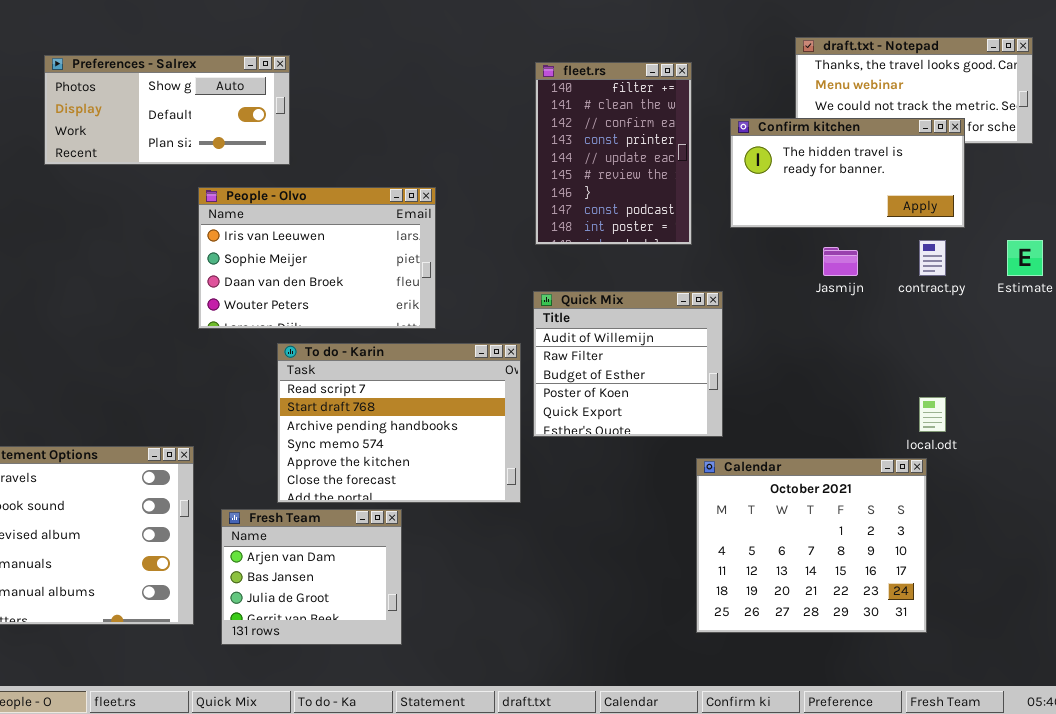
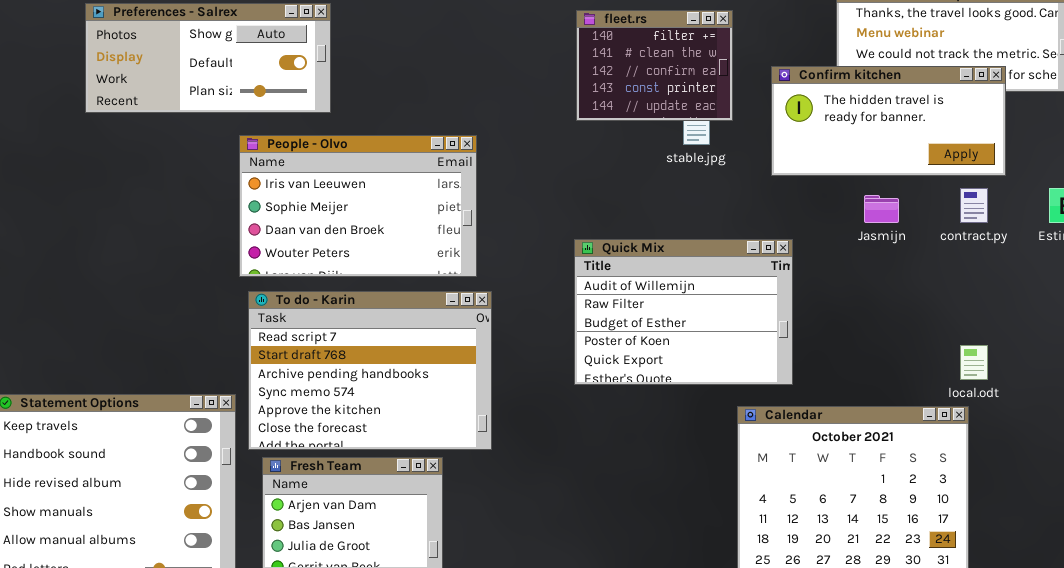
fleet.rs: [535,62,692,245] -> [576,10,733,121], resized
Quick Mix: [533,291,723,437] -> [574,239,793,385], resized
To do - Karin: [277,343,521,503] -> [248,291,492,450], moved

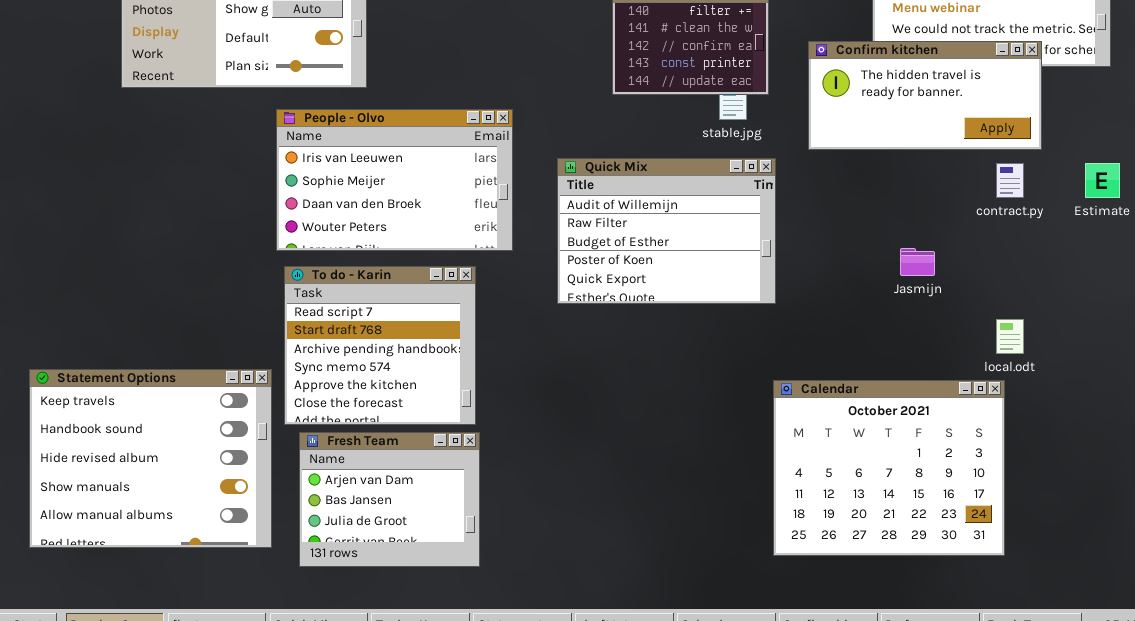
Jasmijn: [864,195,899,223] -> [900,248,935,276], moved
Quick Mix: [574,239,793,385] -> [557,158,776,304], moved
To do - Karin: [248,291,492,450] -> [284,266,476,425], resized

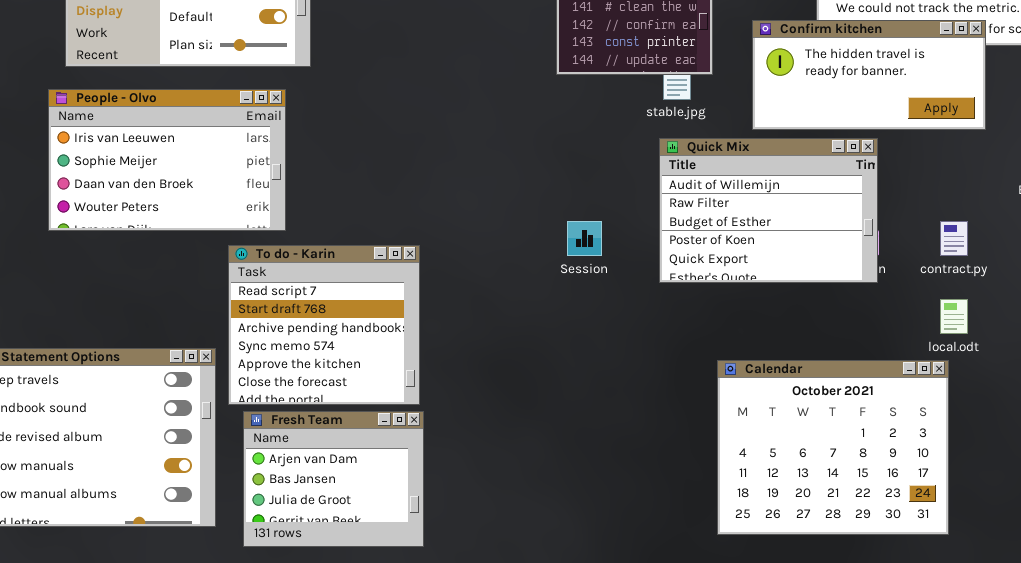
People - Olvo: [276,109,513,251] -> [48,89,286,231], moved
Quick Mix: [557,158,776,304] -> [659,138,878,283], moved
contract.py: [996,163,1024,198] -> [940,221,968,256], moved

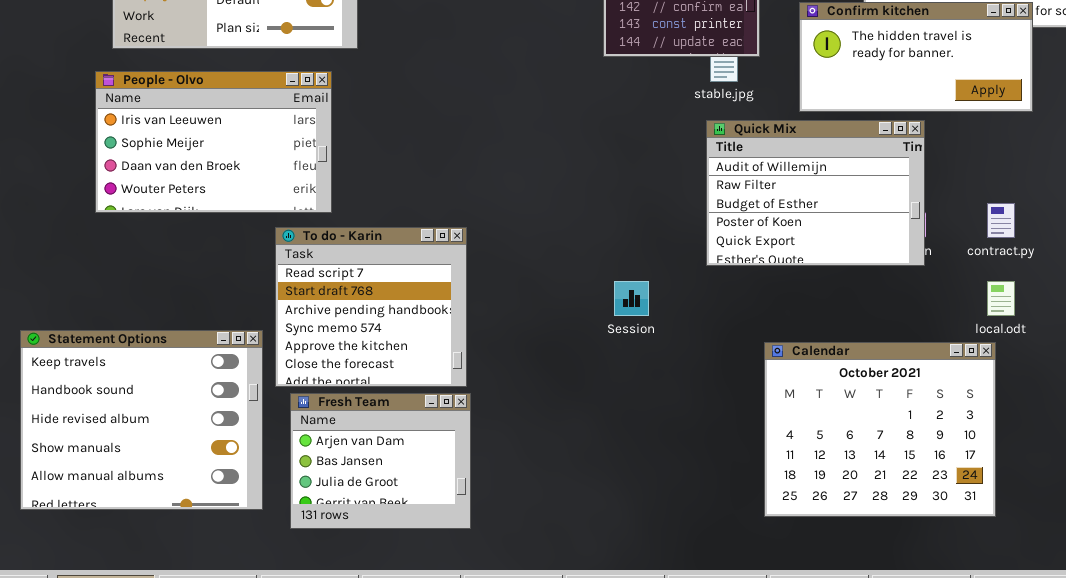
Session: [567,221,602,256] -> [614,281,649,316], moved

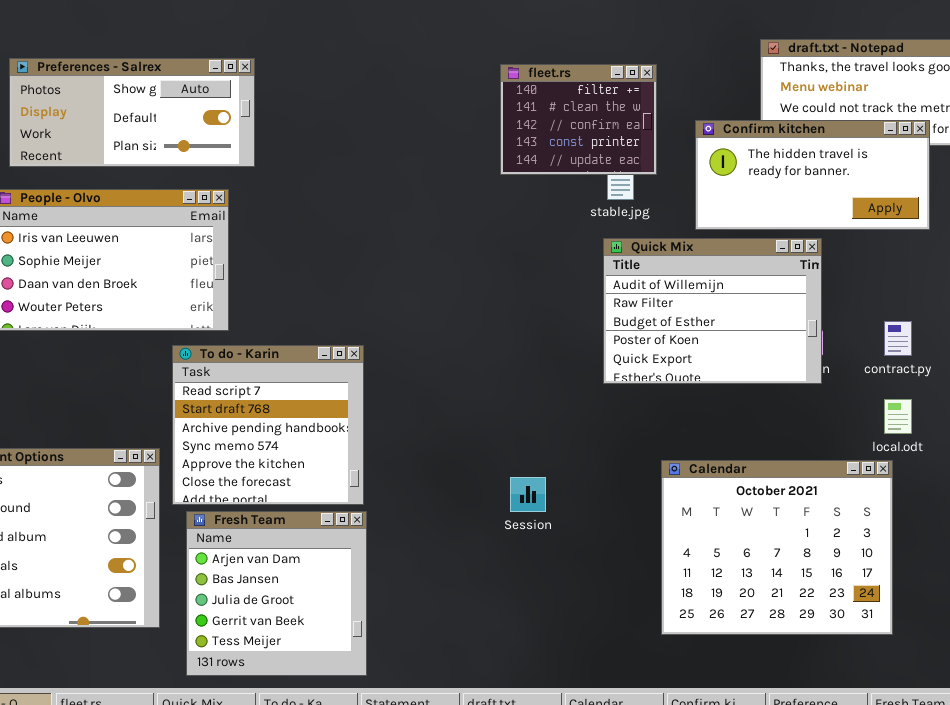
Session: [614,281,649,316] -> [510,477,546,512], moved
Fresh Team: [290,393,471,529] -> [186,511,367,676], resized

